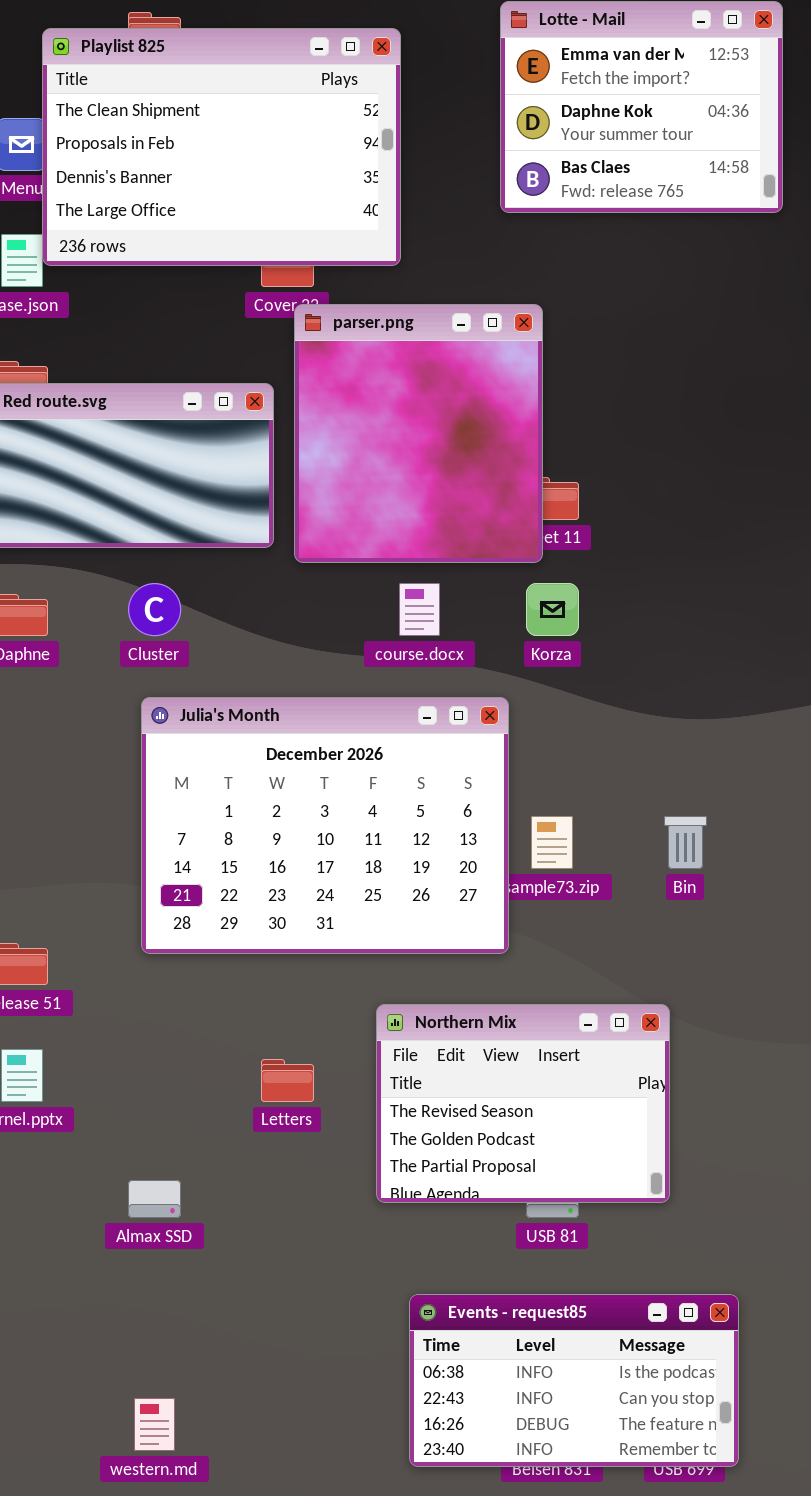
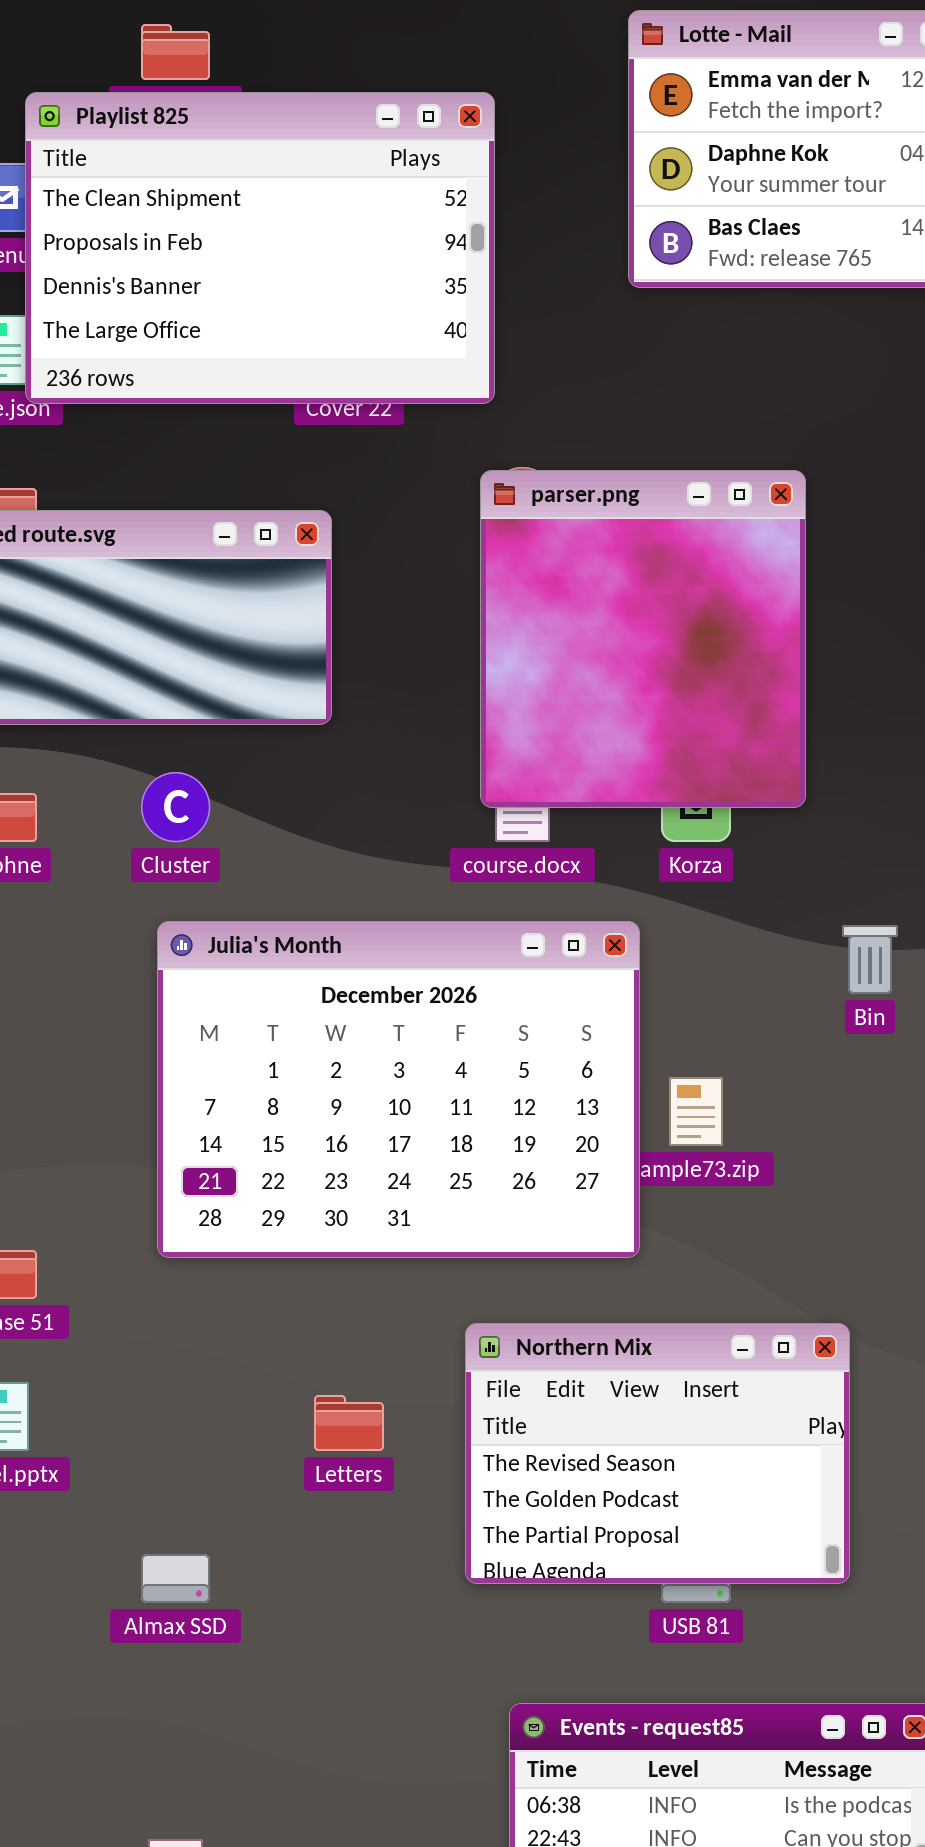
Playlist 825: [42,28,401,266] -> [25,92,495,404], moved
parser.png: [294,304,543,563] -> [480,470,806,808], moved
Bin: [664,816,707,869] -> [842,925,898,994], moved

